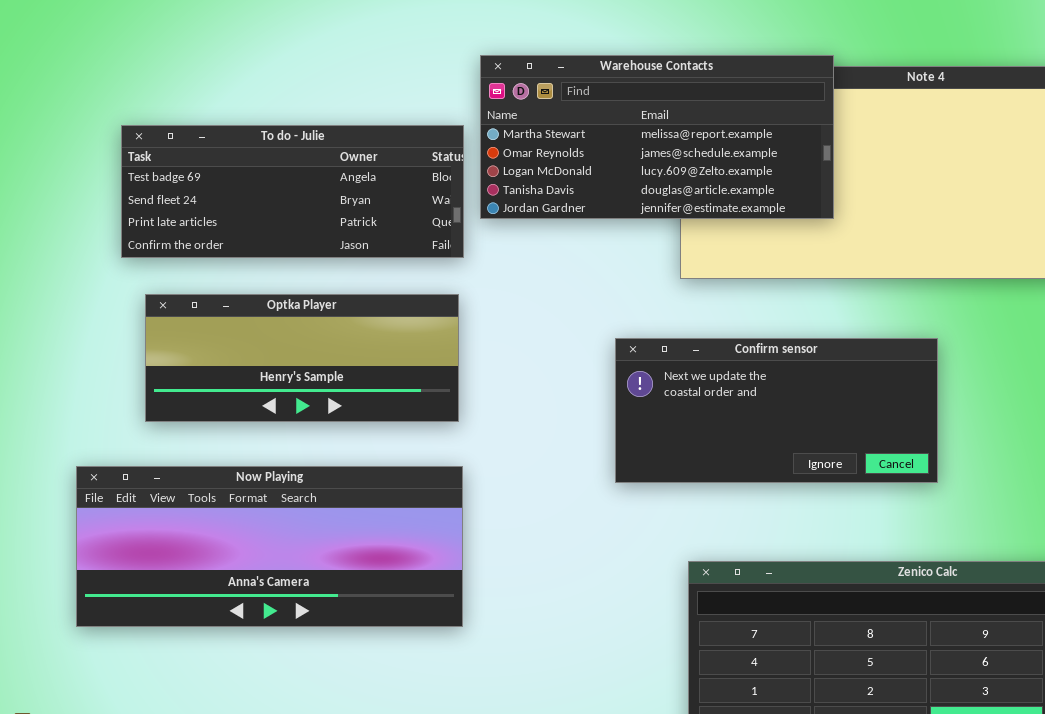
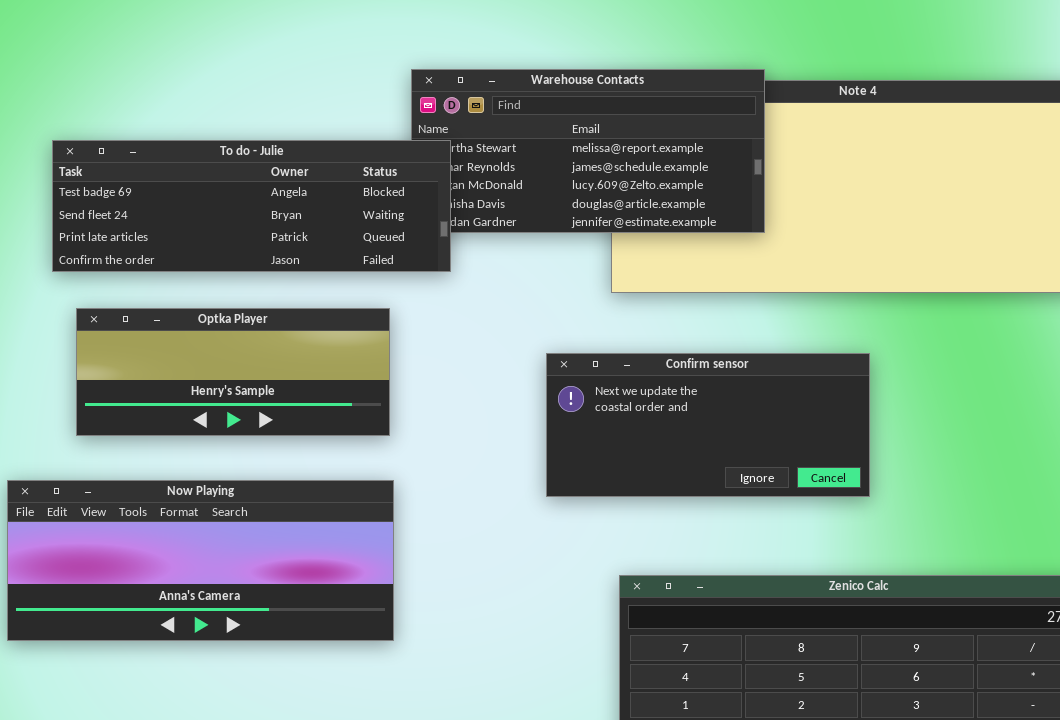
To do - Julie: [121,125,464,258] -> [52,140,451,272], resized

